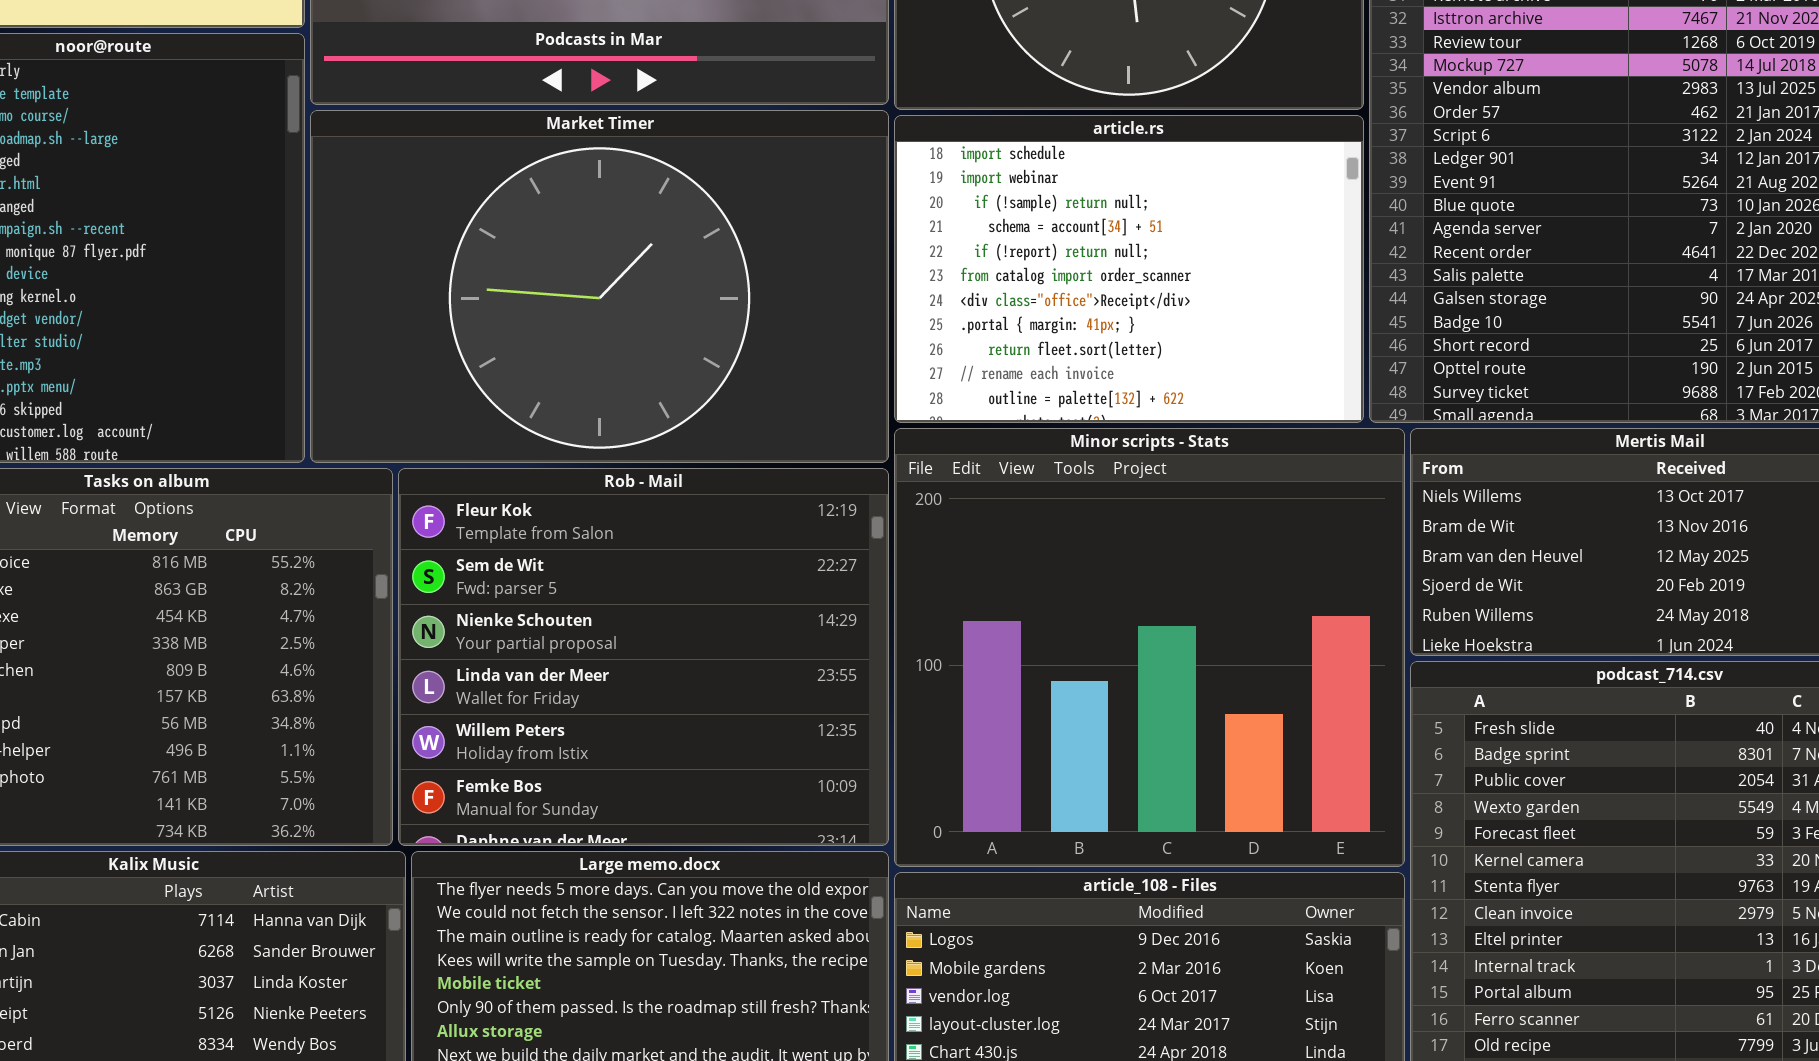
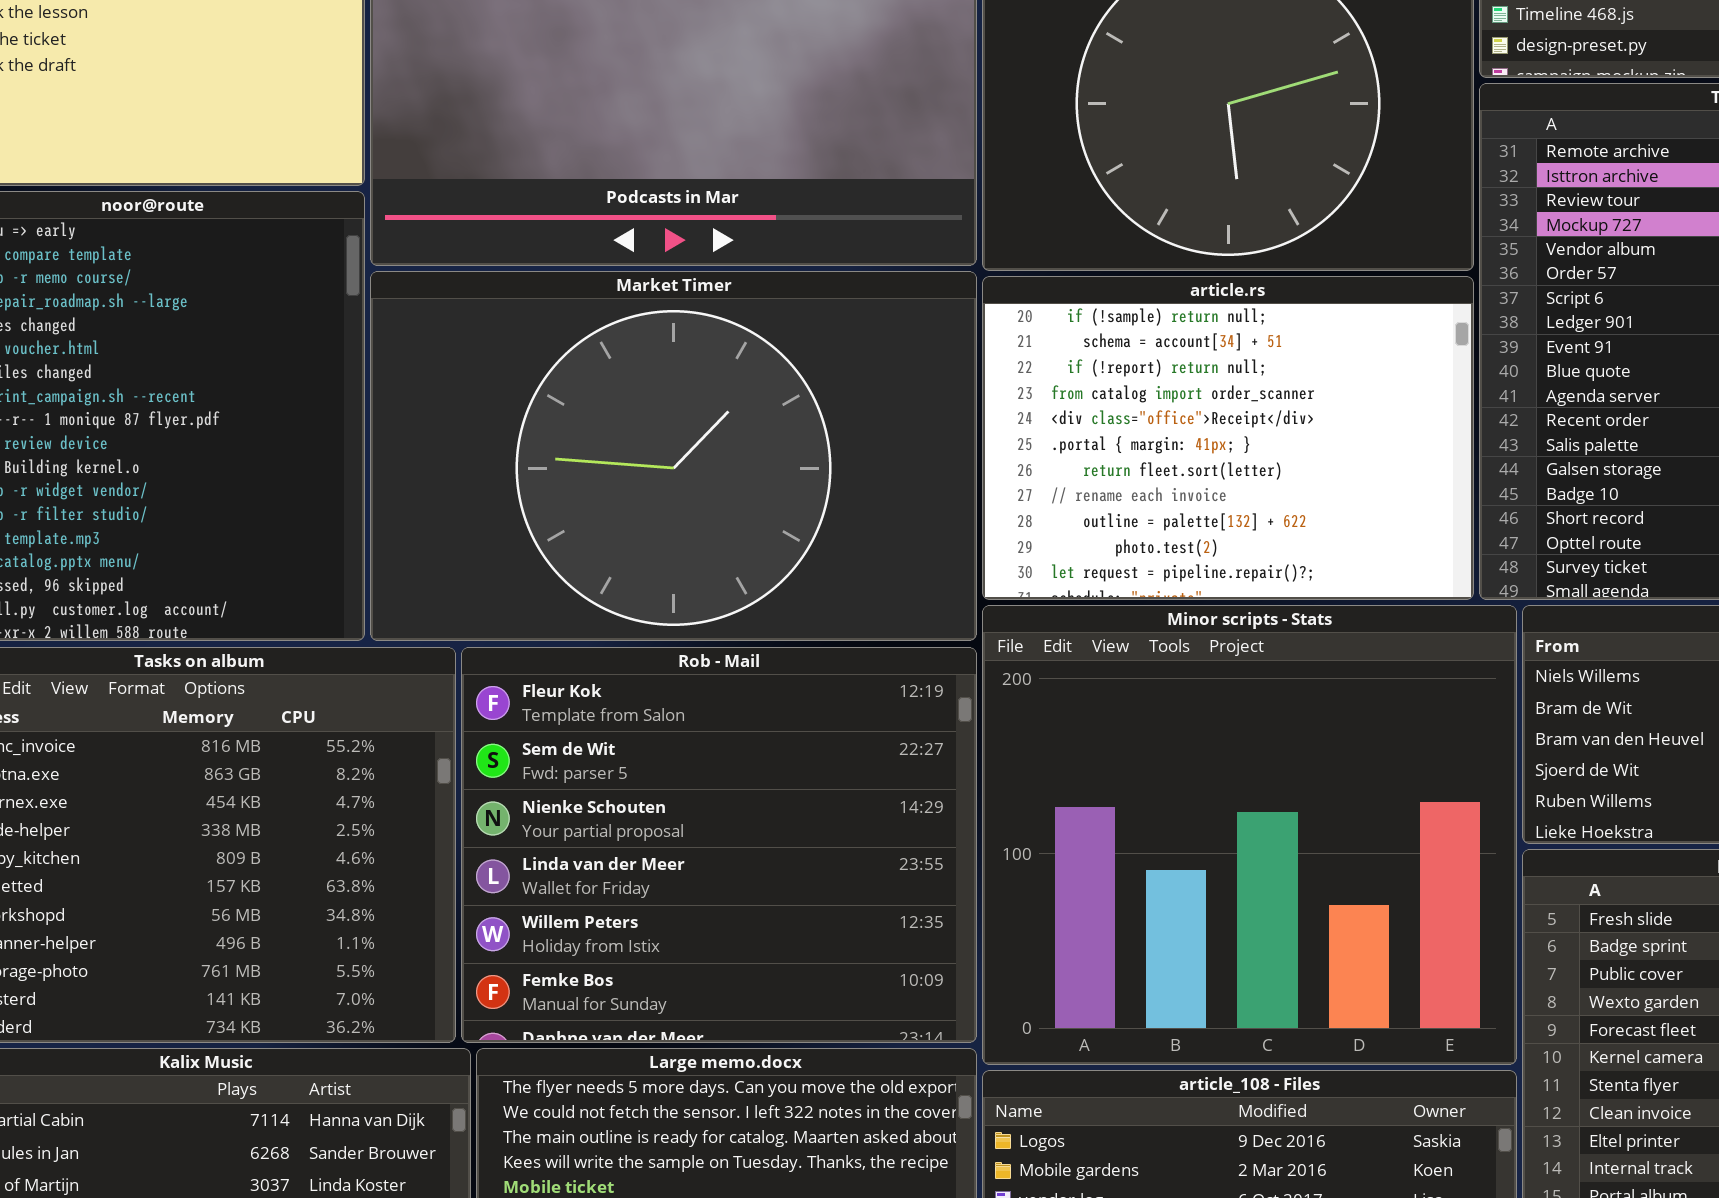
article.rs: [894,115,1364,423] -> [982,276,1474,600], scrolled down 2 rows

